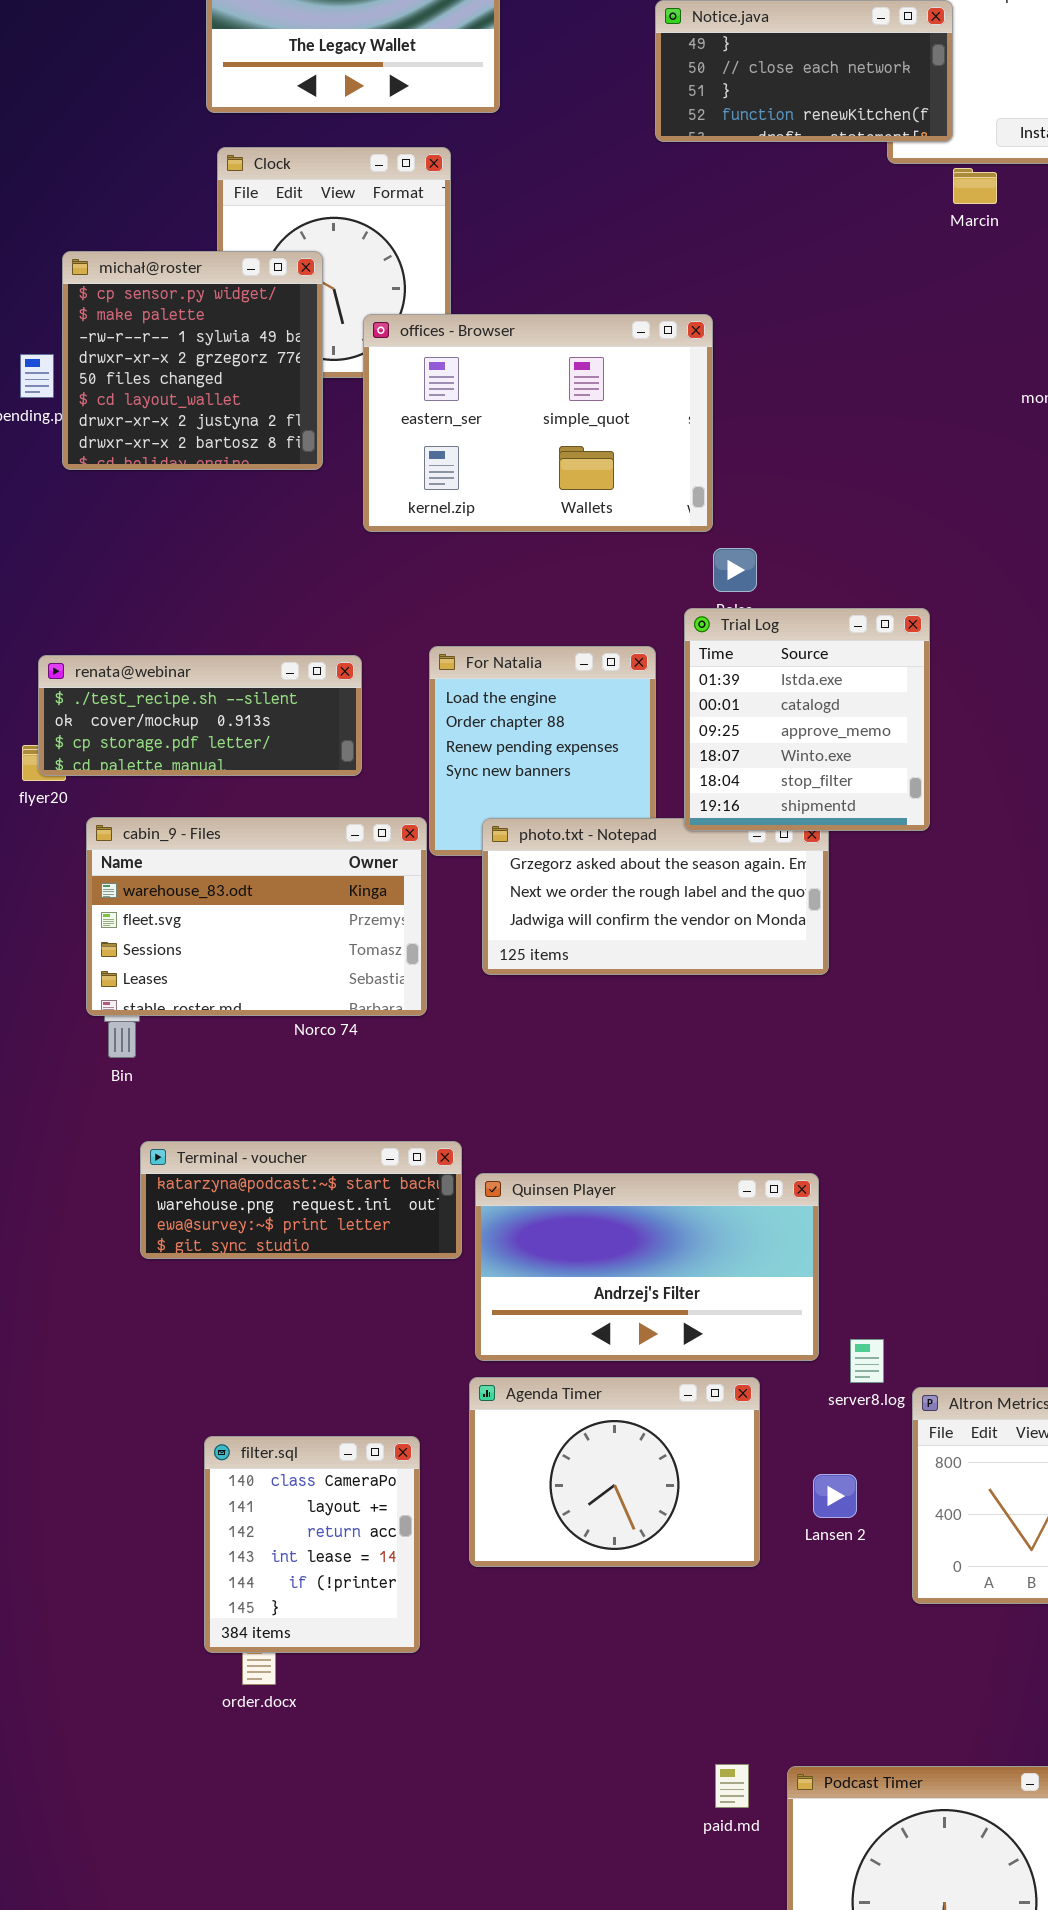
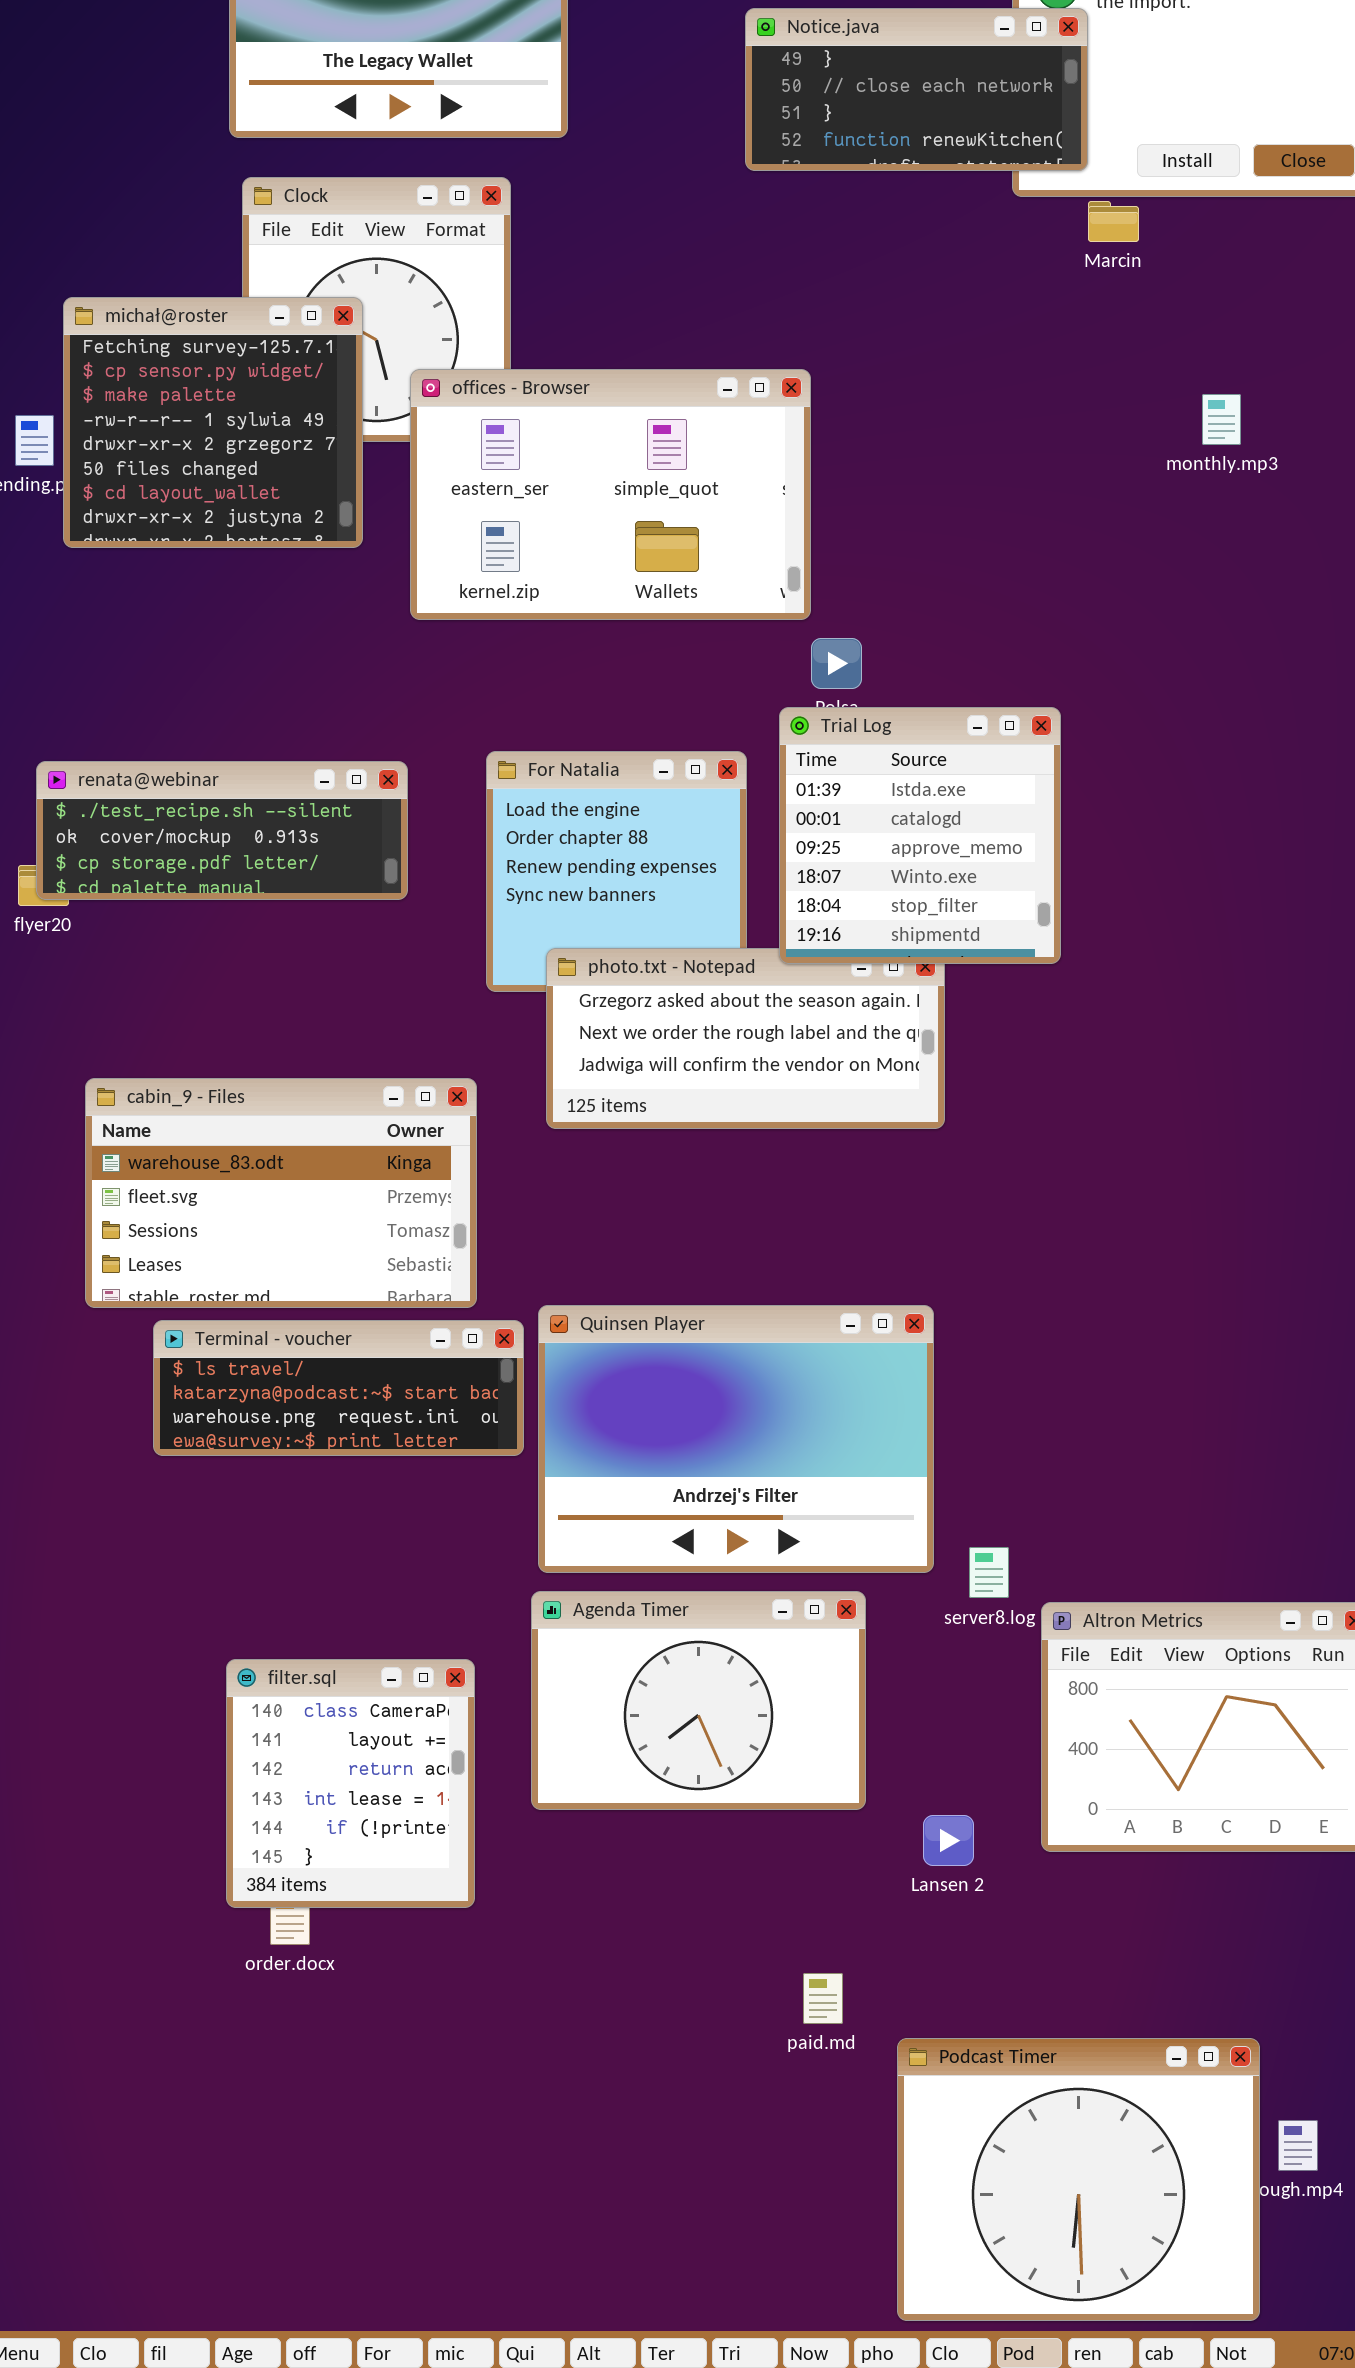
michał@roster: [62,251,323,470] -> [63,297,363,548], scrolled up 1 row
cabin_9 - Files: [86,817,427,1016] -> [85,1078,477,1308], moved
Terminal - voucher: [140,1141,462,1259] -> [153,1320,524,1456], scrolled up 1 row
Quinsen Player: [475,1173,819,1361] -> [538,1305,934,1573], resized
Lansen 2: [813,1474,857,1518] -> [923,1815,974,1866], moved
paid.md: [715,1764,749,1808] -> [803,1973,843,2024], moved

